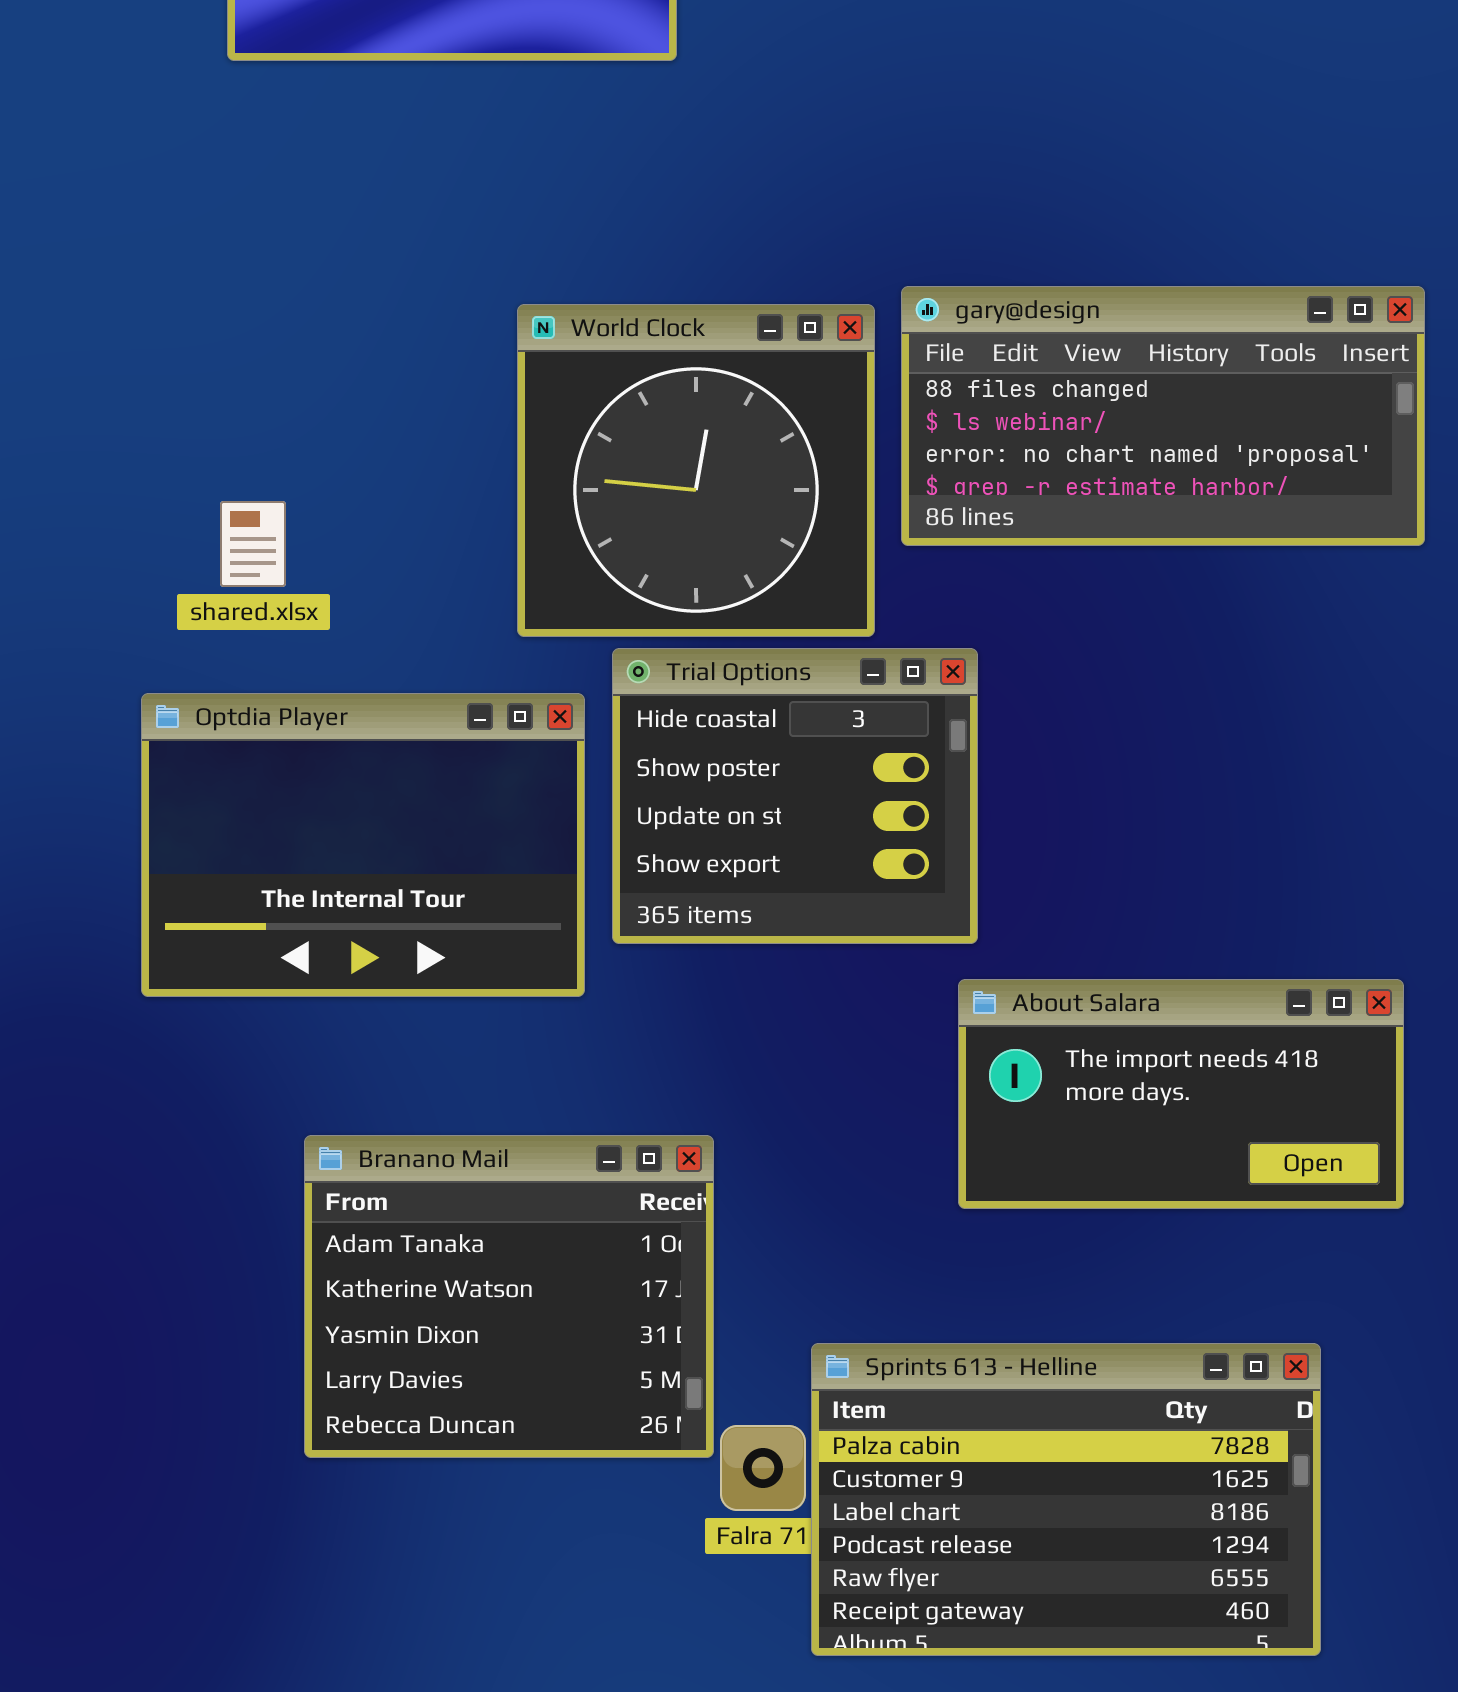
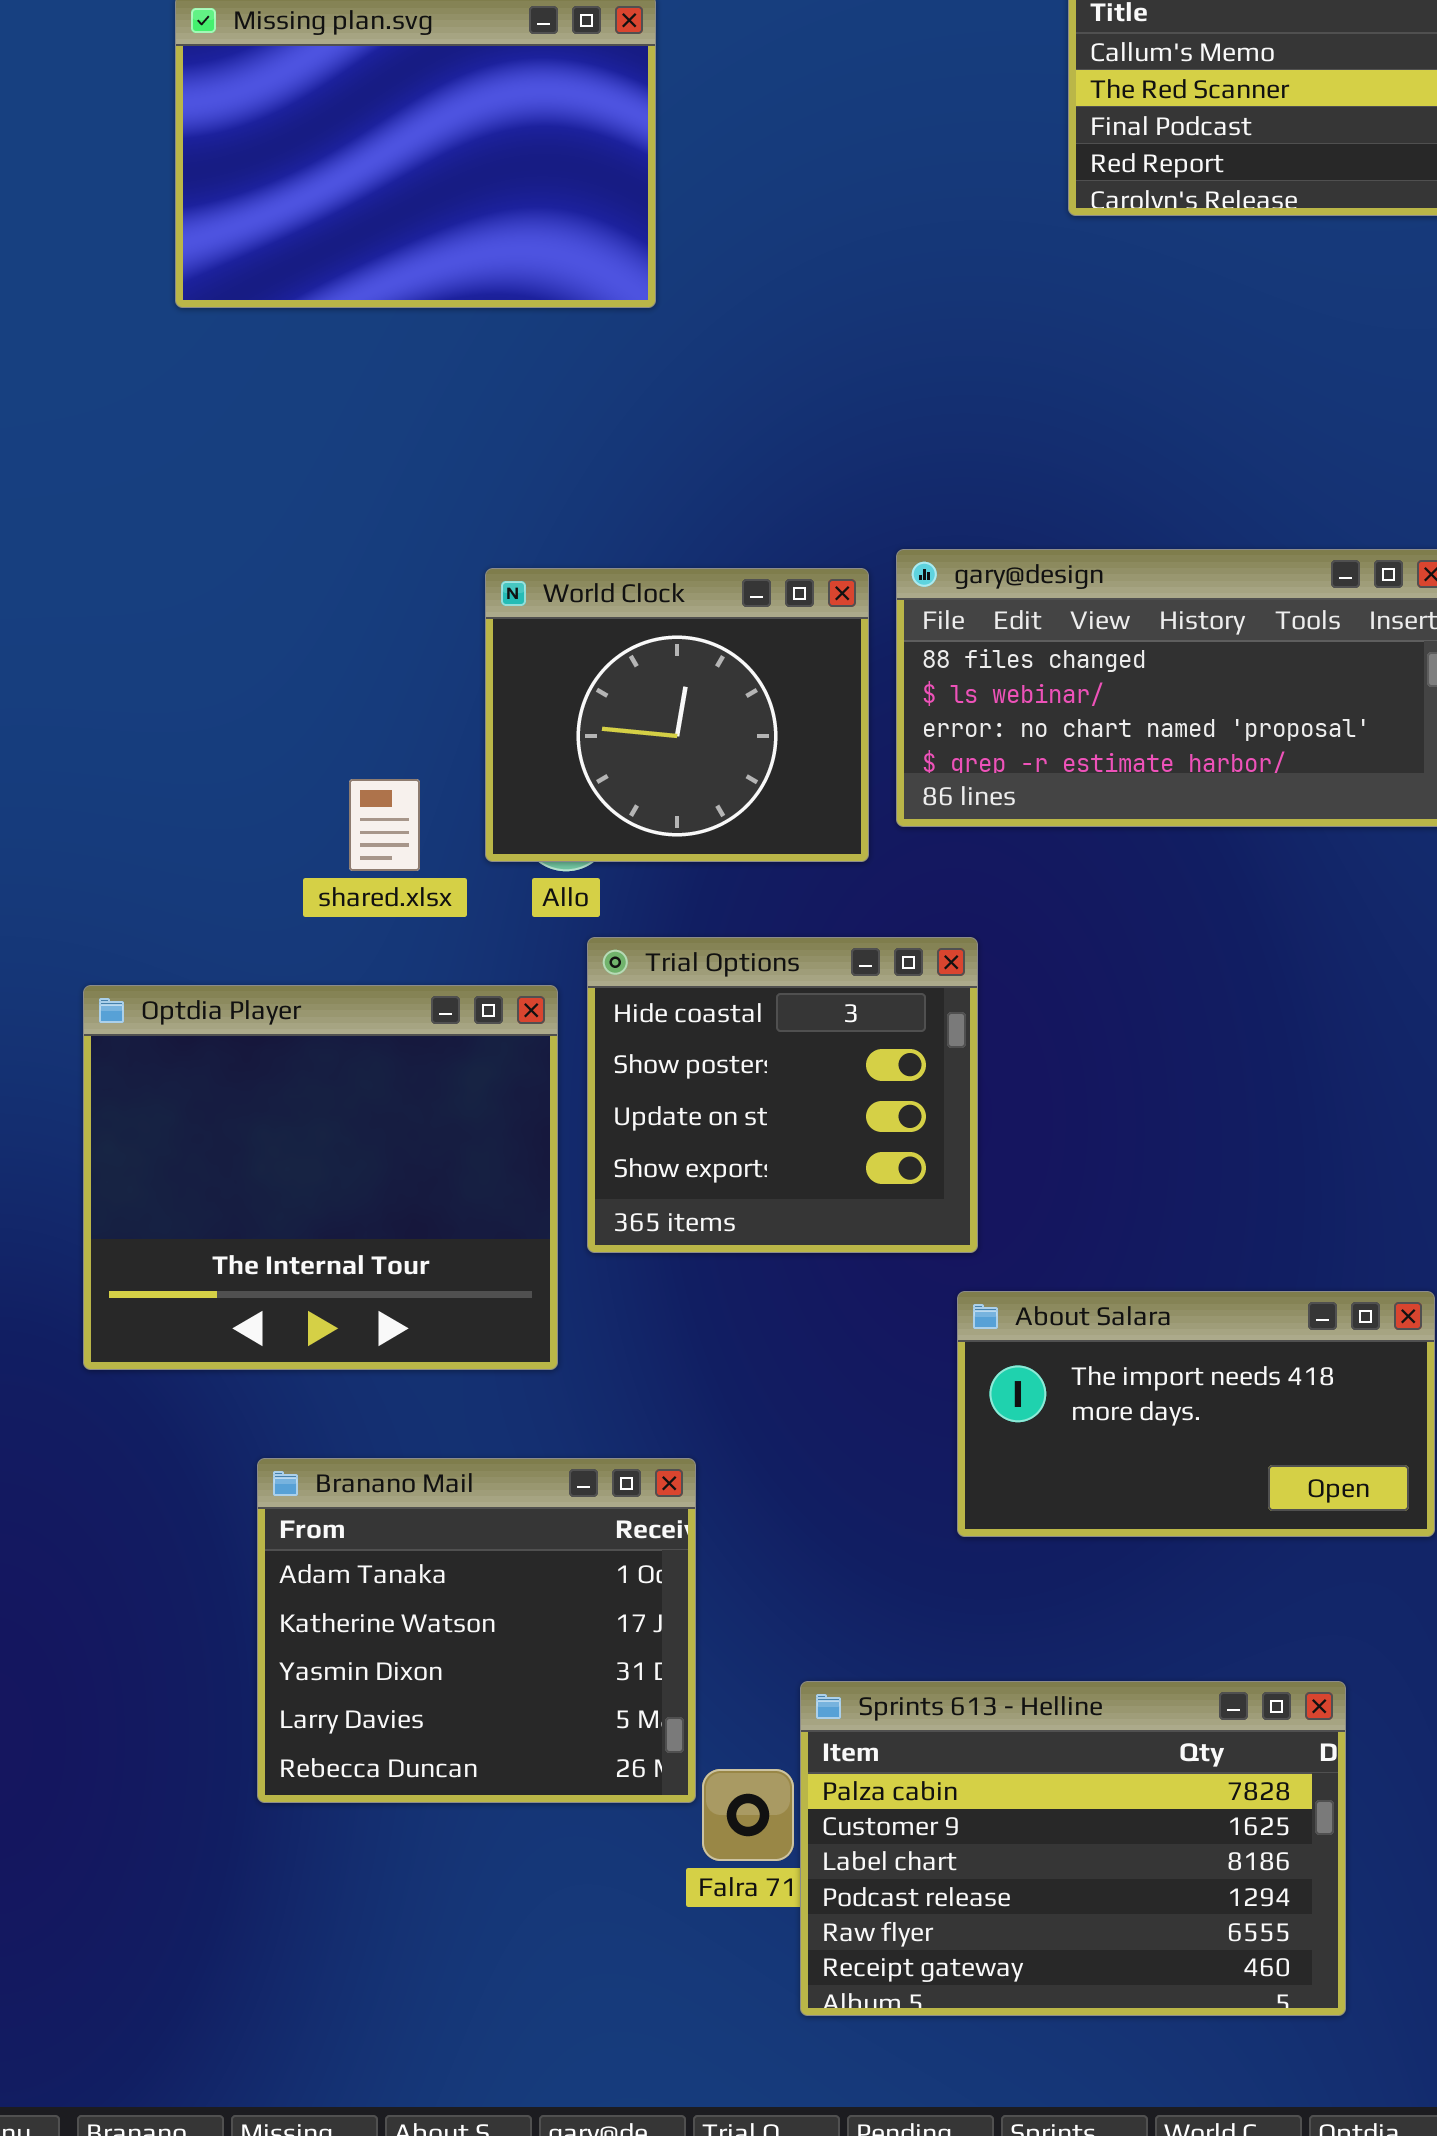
World Clock: [517,304,875,637] -> [485,568,869,862], resized
shared.xlsx: [220,501,286,587] -> [349,779,420,871], moved
Optdia Player: [141,693,585,997] -> [83,985,558,1370], resized

